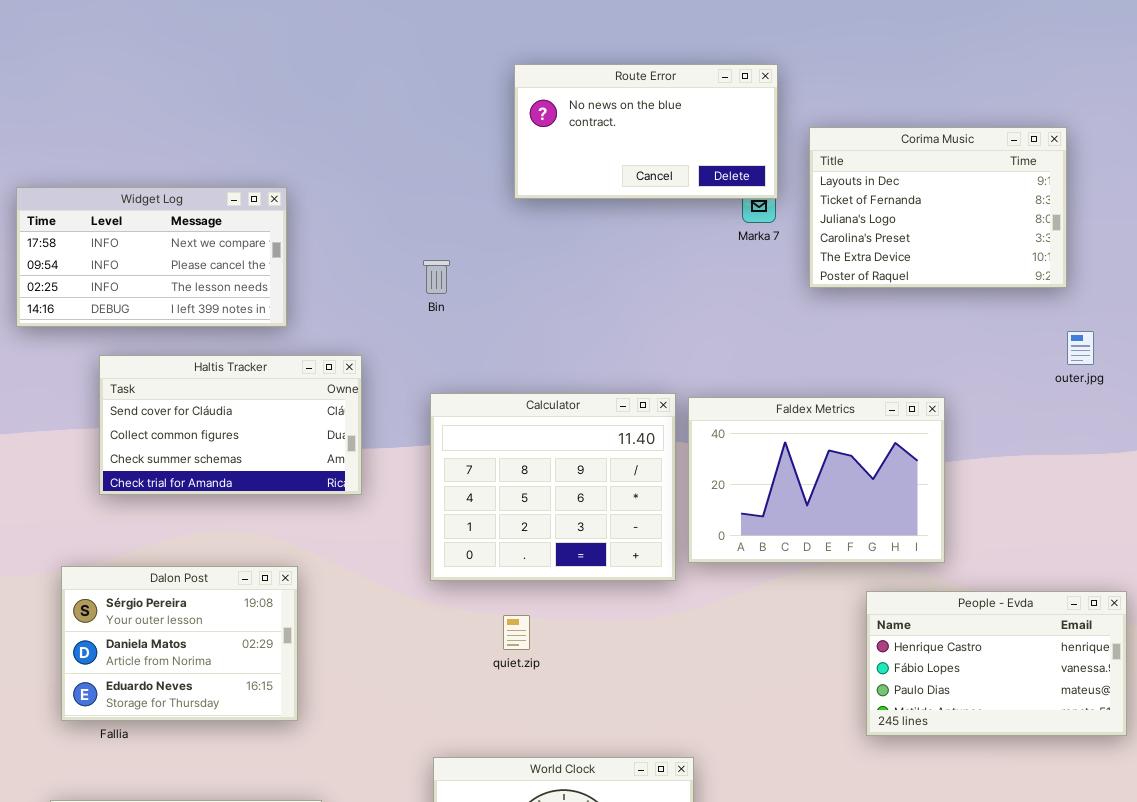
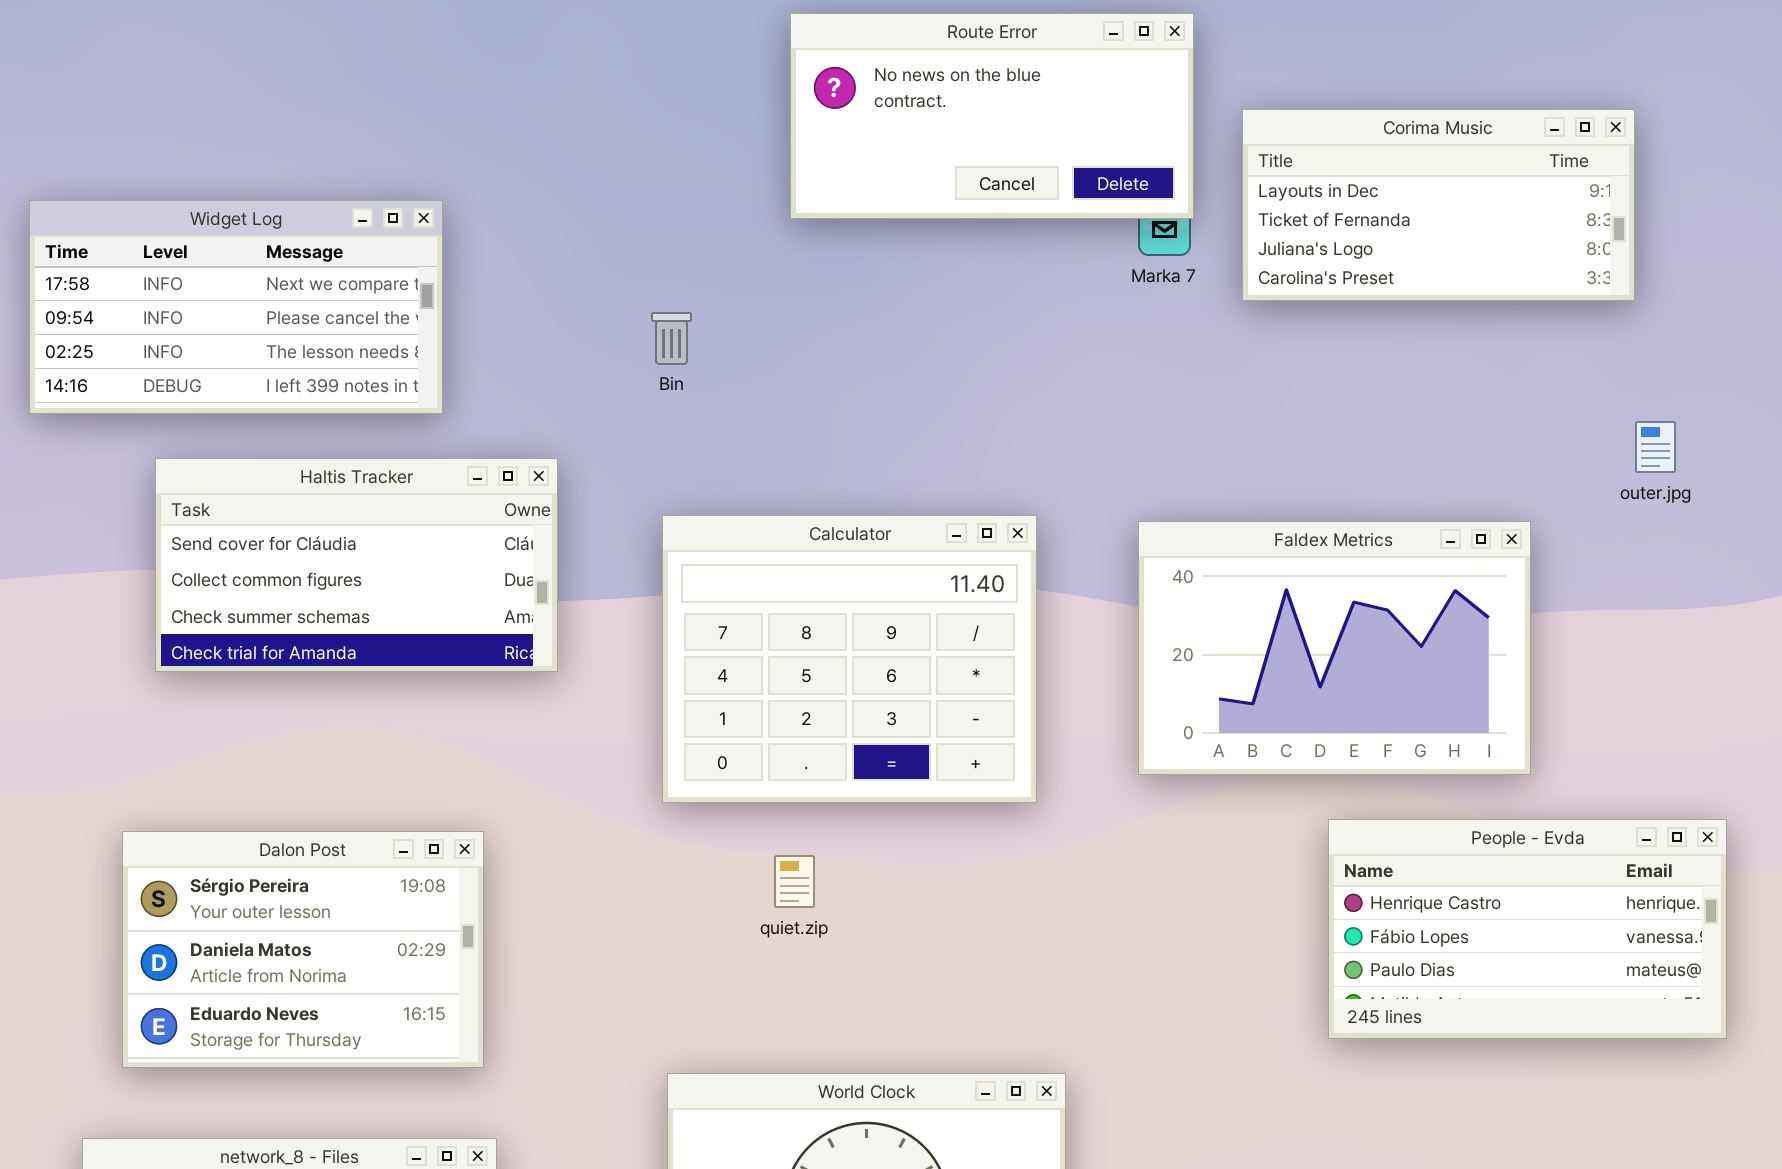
Corima Music: [809,127,1067,288] -> [1242,109,1635,301], resized
Faldex Metrics: [688,397,945,563] -> [1138,521,1531,775], moved
Dalon Post: [61,566,298,721] -> [122,831,484,1068], moved

